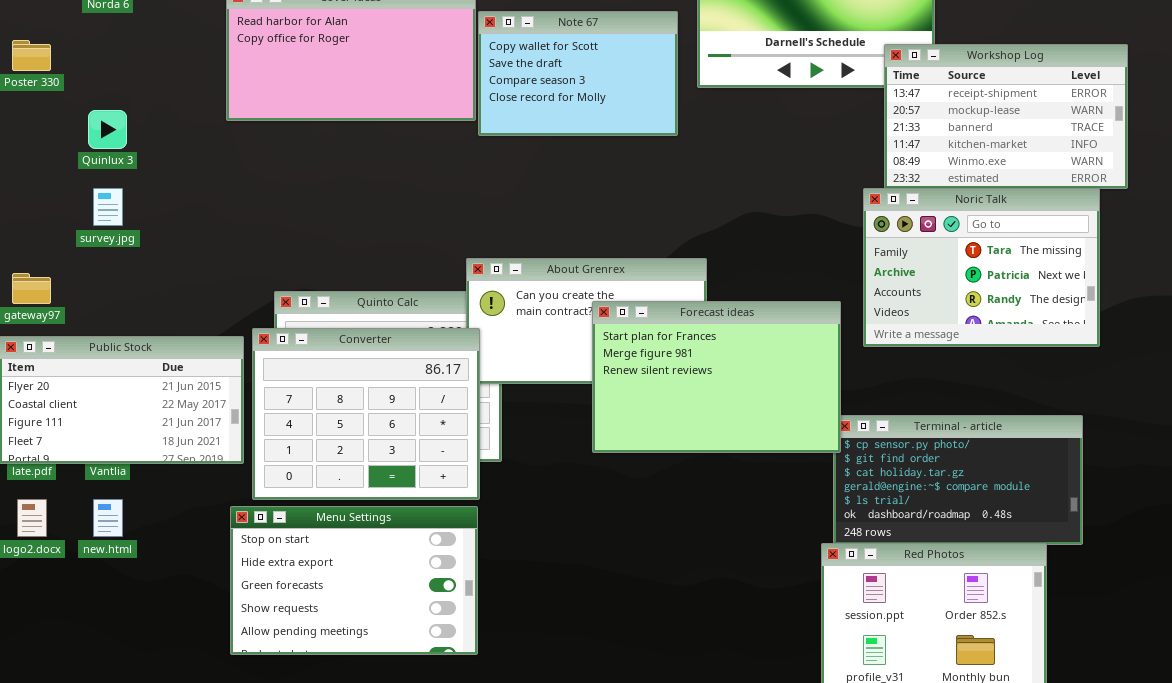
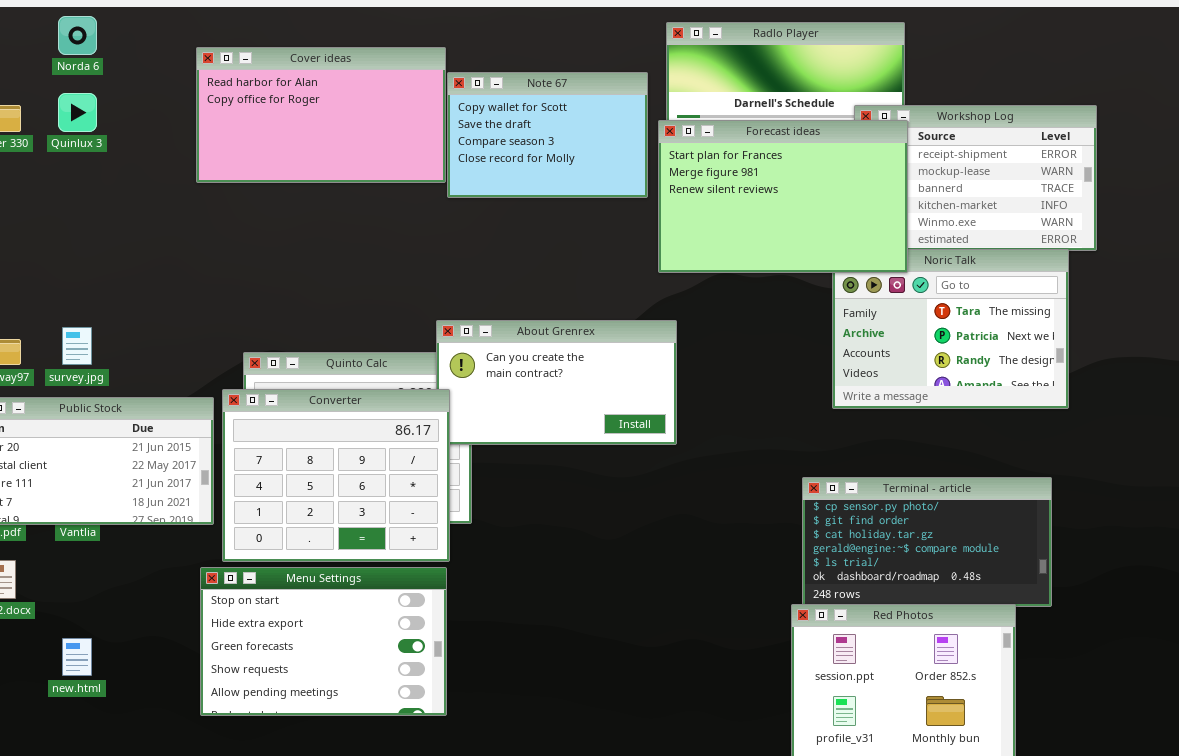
Quinlux 3: [88,110,127,149] -> [58,93,97,132], moved
survey.jpg: [93,188,123,226] -> [62,327,92,365], moved
Forecast ideas: [592,301,841,453] -> [658,120,908,273], moved
new.html: [93,499,123,537] -> [62,638,92,676], moved

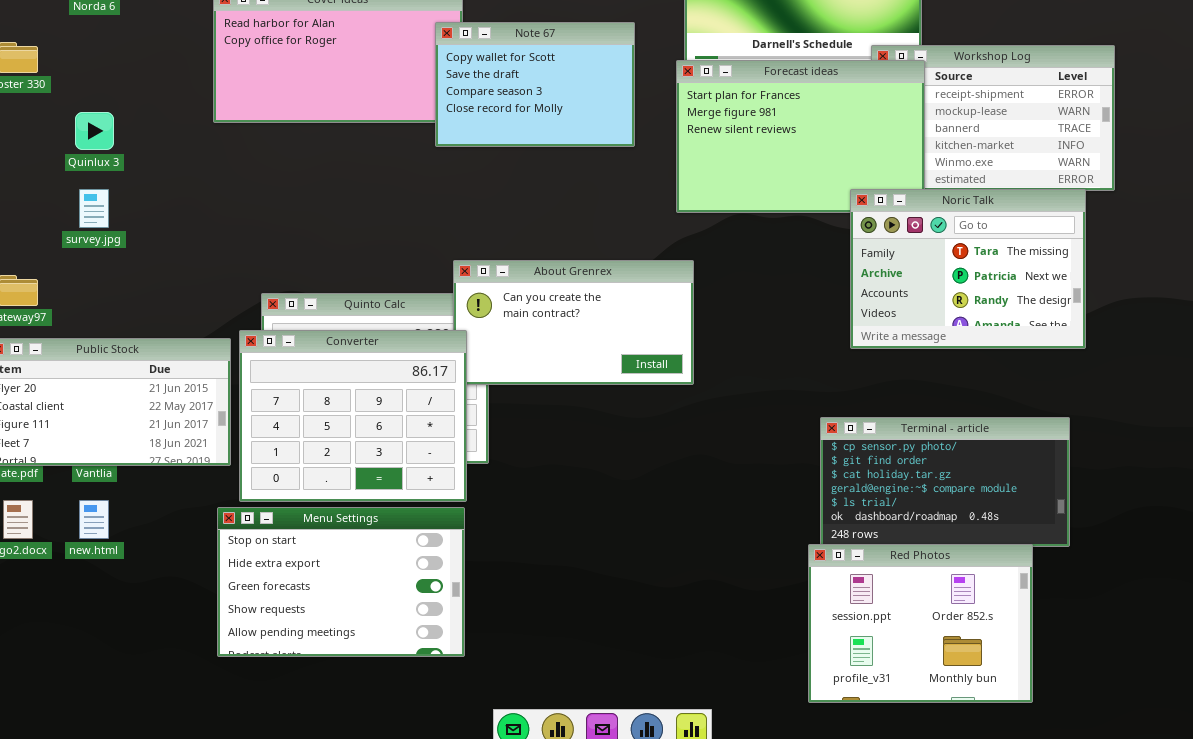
Note 67: [447,72,648,198] -> [435,22,635,147], moved
Quinlux 3: [58,93,97,132] -> [75,112,114,150], moved
Noric Talk: [832,249,1069,409] -> [850,189,1086,349], raised
survey.jpg: [62,327,92,365] -> [79,189,109,228], moved
new.html: [62,638,92,676] -> [79,500,109,539], moved

